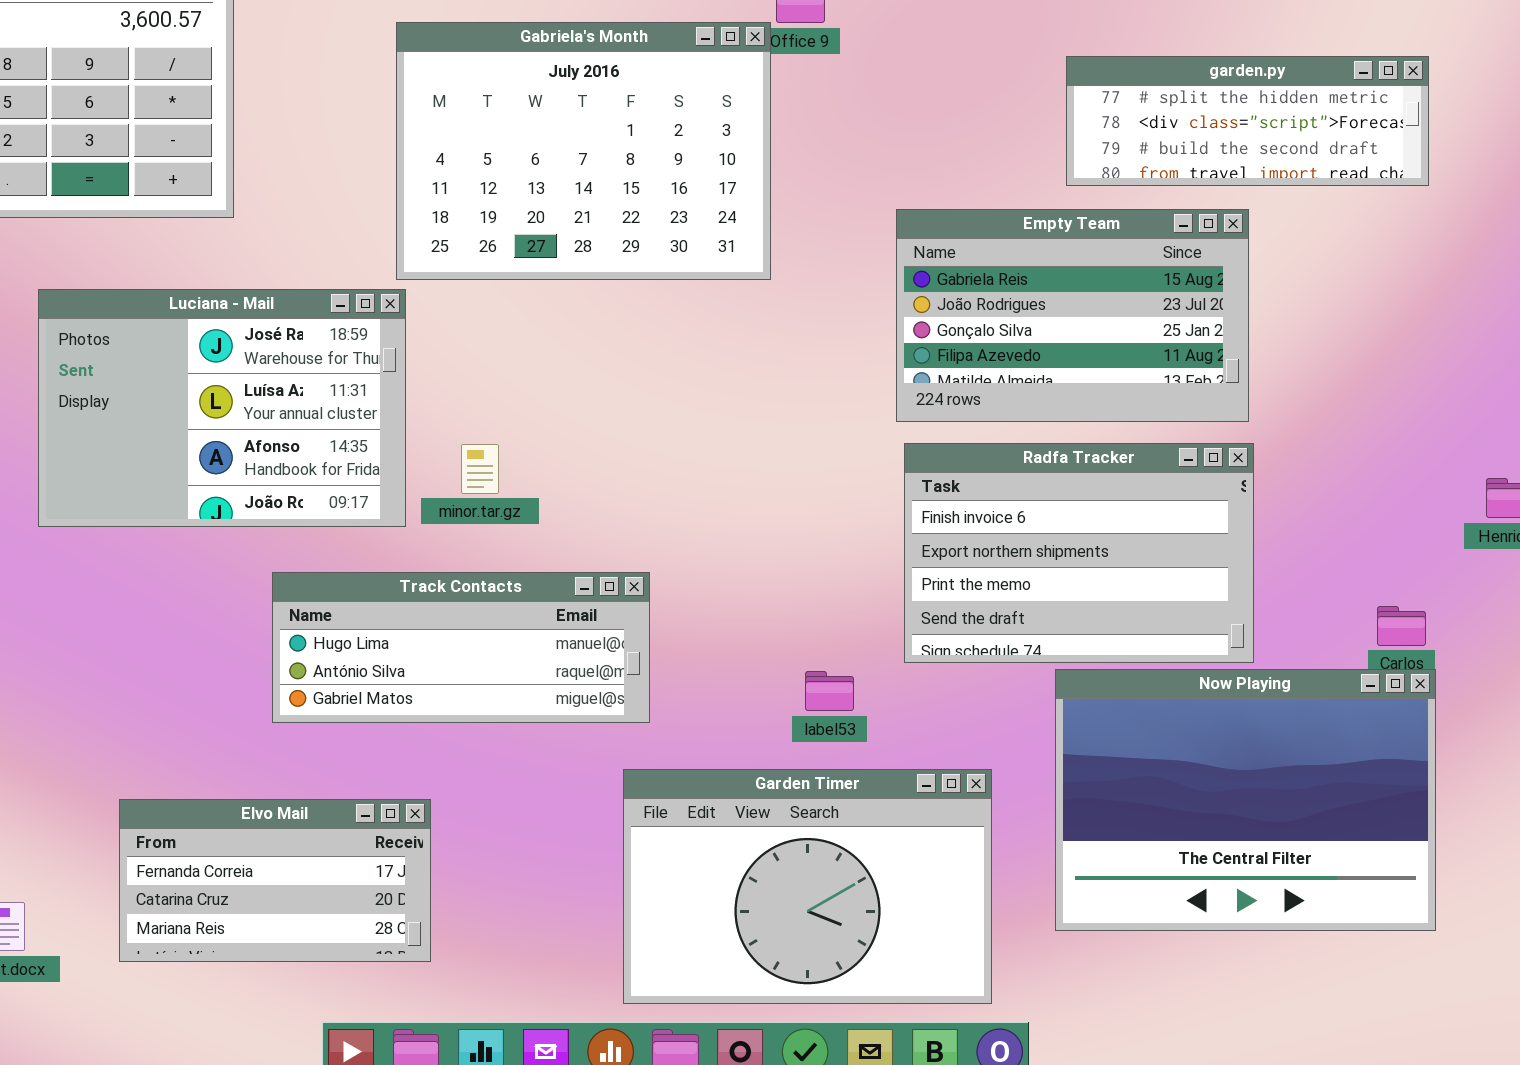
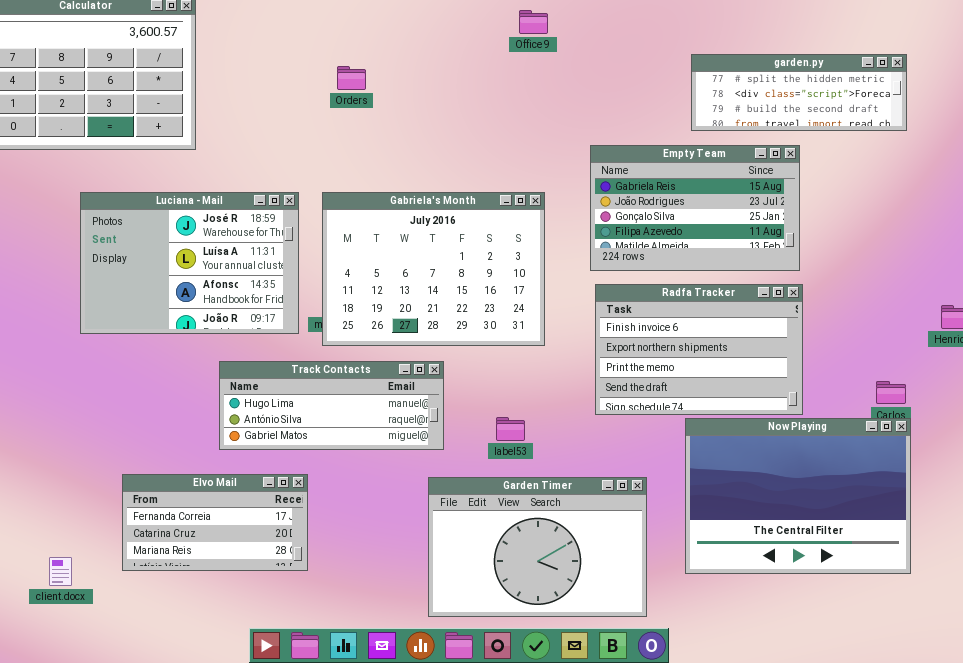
Gabriela's Month: [396,22,771,280] -> [322,192,545,346], moved
label53: [805,671,854,711] -> [496,417,525,441], moved
Elvo Mail: [119,799,431,962] -> [122,474,308,571], moved

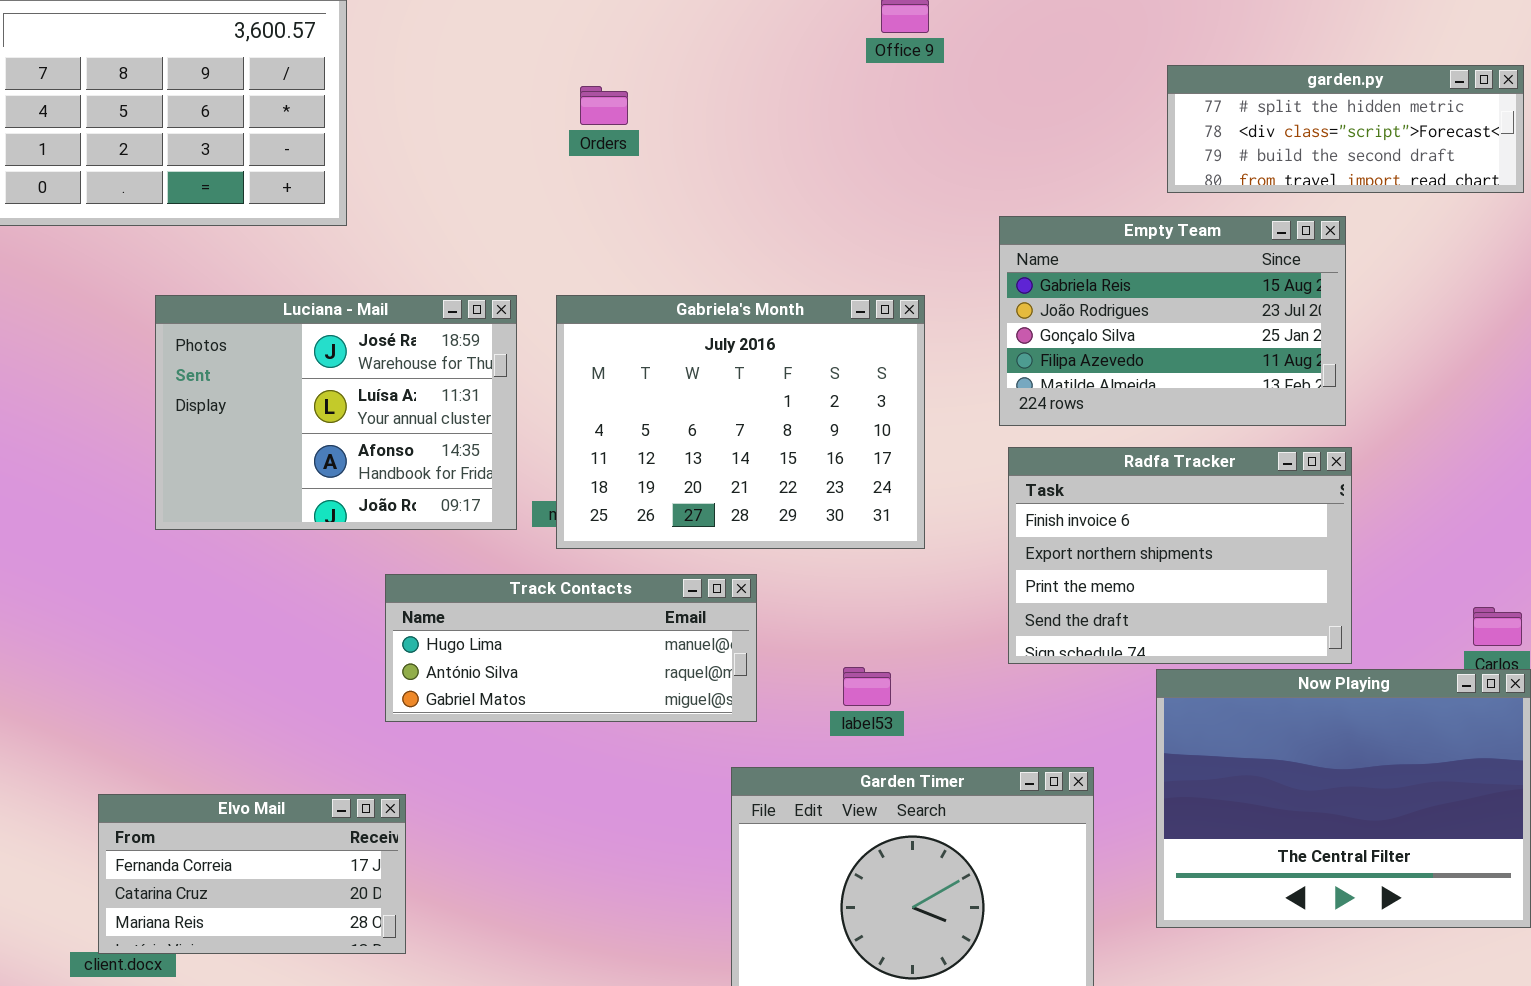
Elvo Mail: [122,474,308,571] -> [98,794,406,954], moved

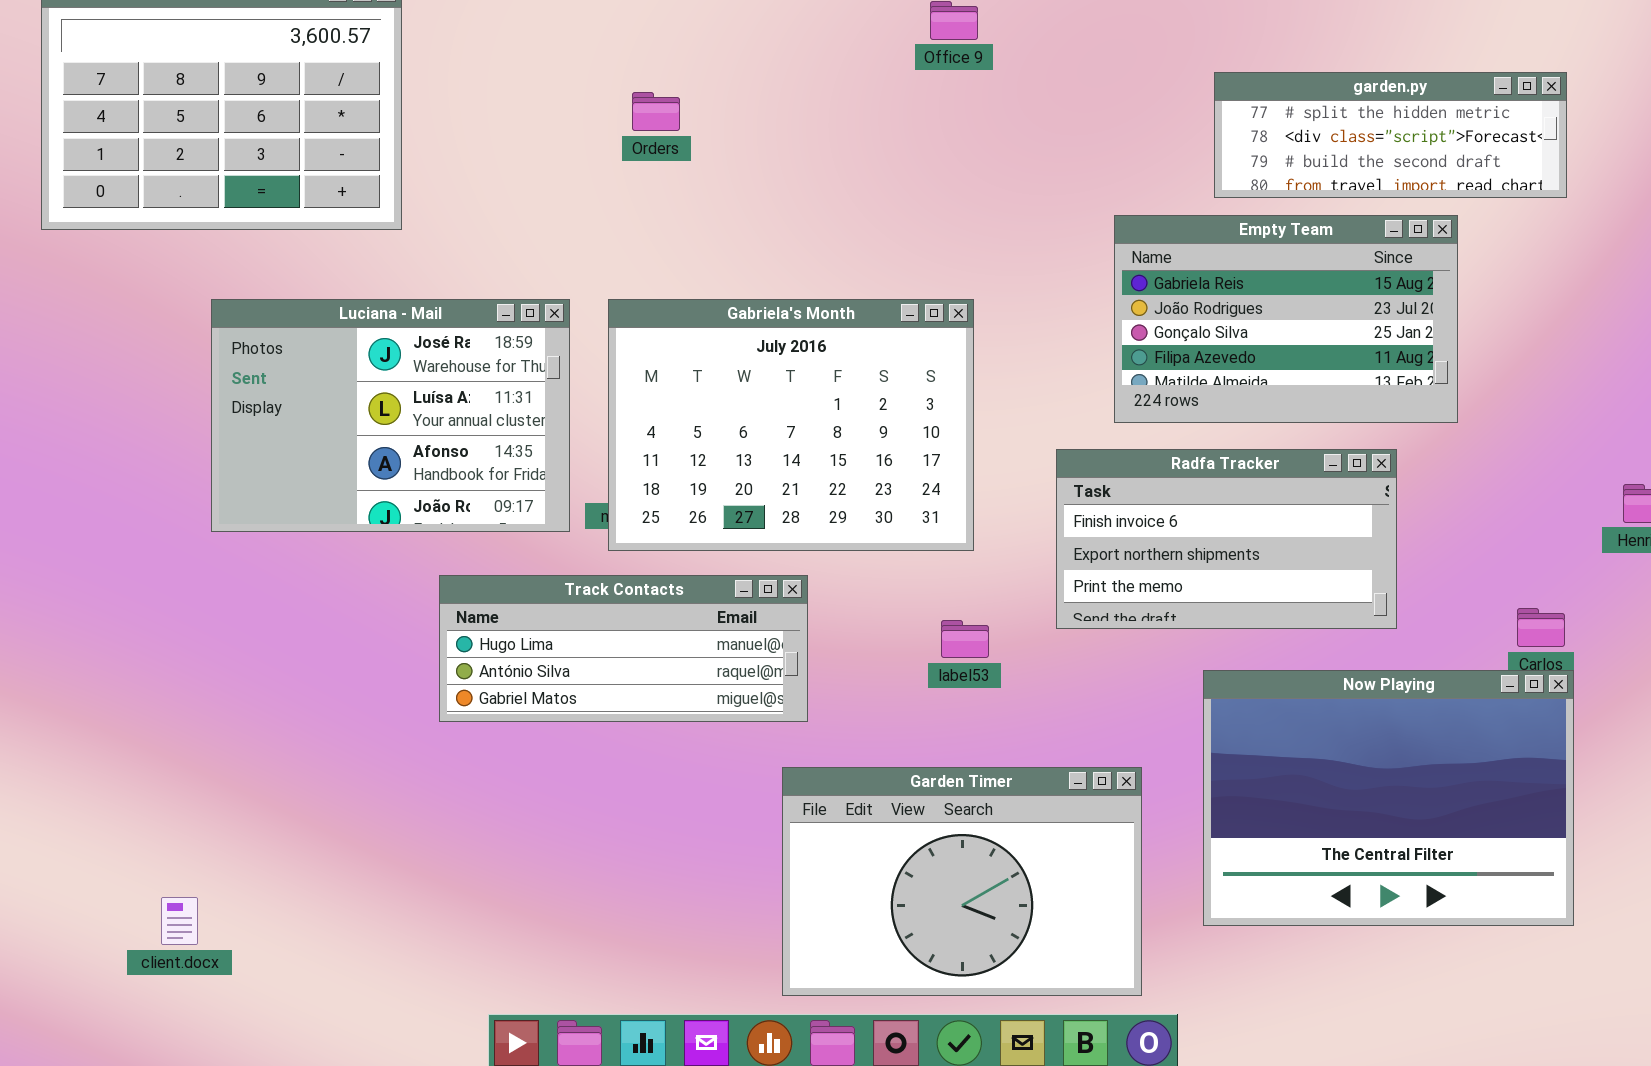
Empty Team: [999,216,1346,426] -> [1114,215,1458,423], moved
Radfa Tracker: [1008,447,1352,664] -> [1056,449,1397,629], resized
label53: [843,667,891,706] -> [941,620,989,658], moved
Elvo Mail: [98,794,406,954] -> none, closed

